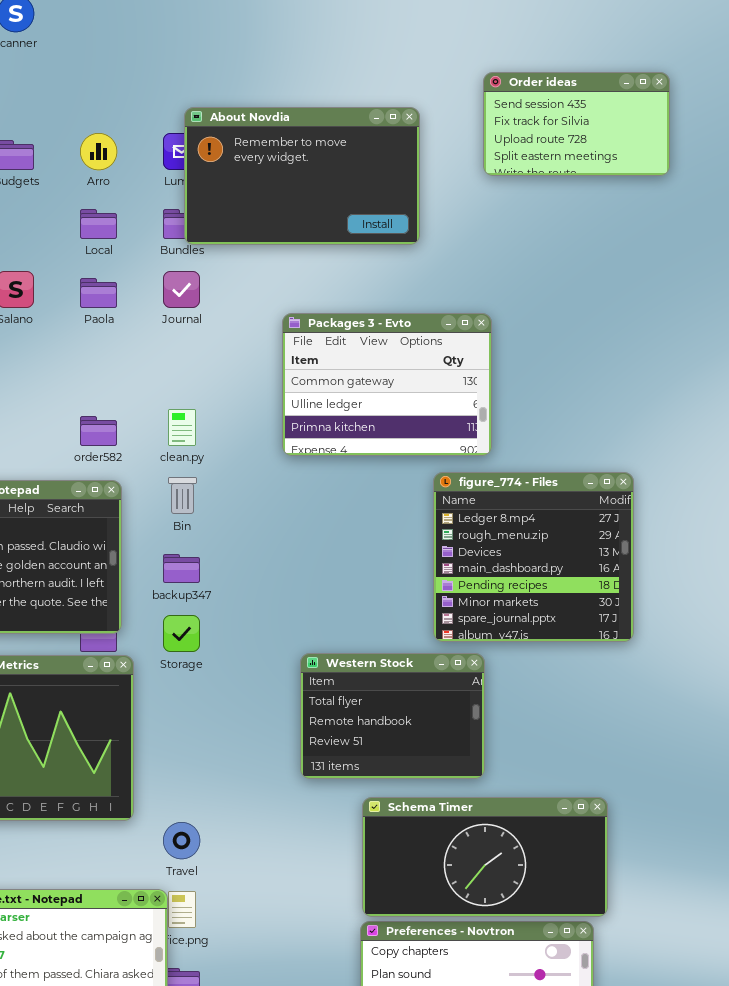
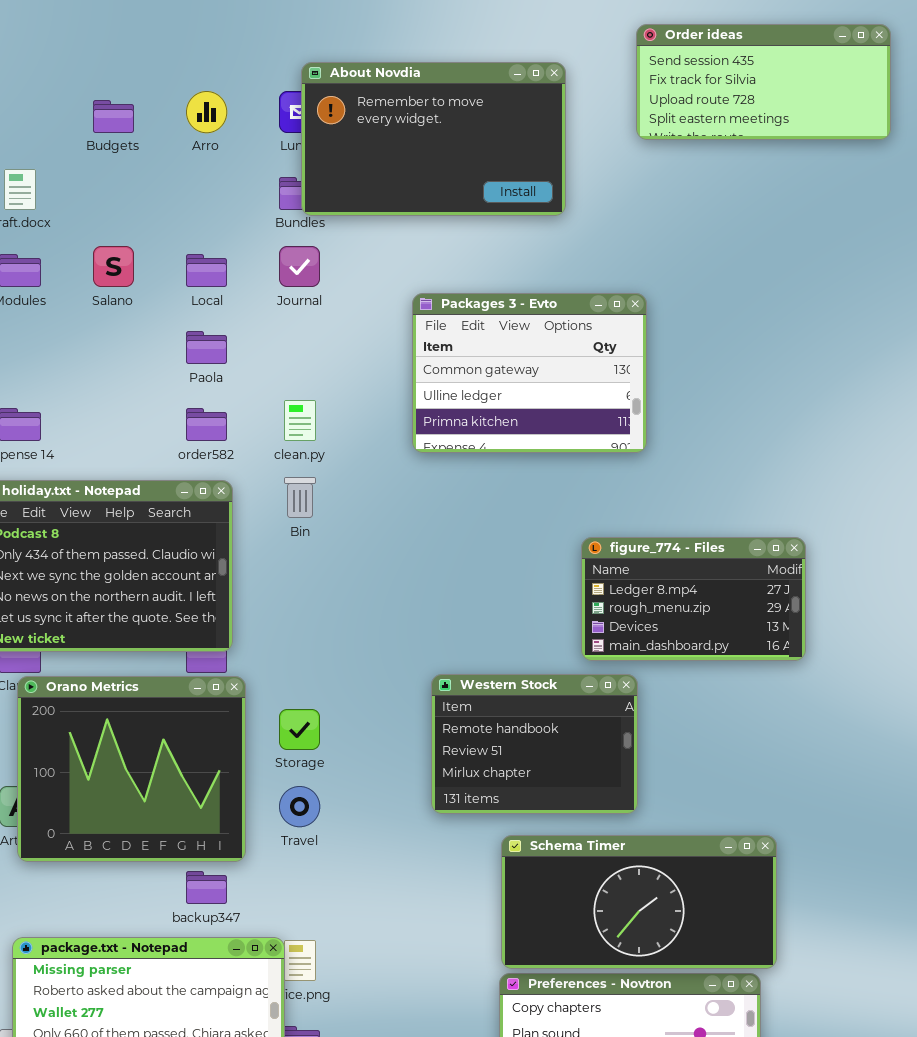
Order ideas: [483,72,670,176] -> [636,24,891,140], resized
Local: [80,209,117,239] -> [186,254,227,287], moved
Paola: [80,278,117,308] -> [186,331,227,364], moved
figure_774 - Files: [433,472,634,642] -> [581,537,806,661], resized
backup347: [163,554,200,583] -> [186,871,227,904], moved
Storage: [163,615,200,652] -> [279,709,320,750], moved
Western Stock: [300,653,485,779] -> [431,674,638,814], scrolled down 1 row
Travel: [163,822,200,859] -> [279,786,320,827], moved

